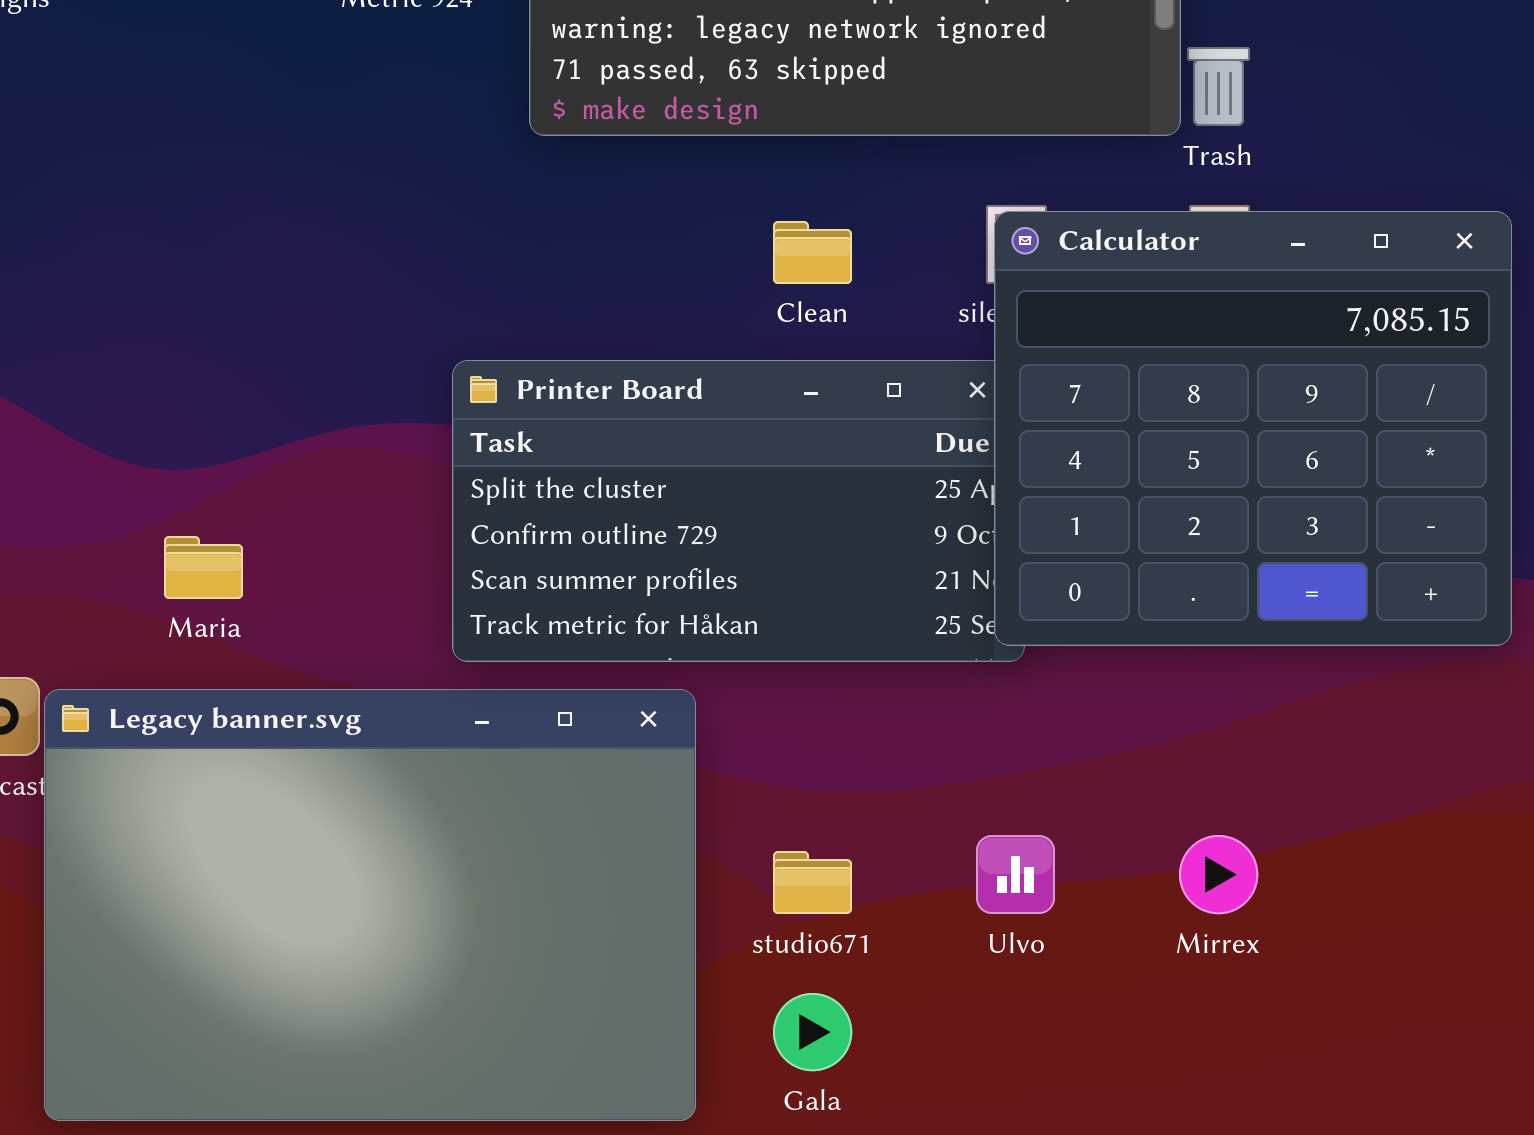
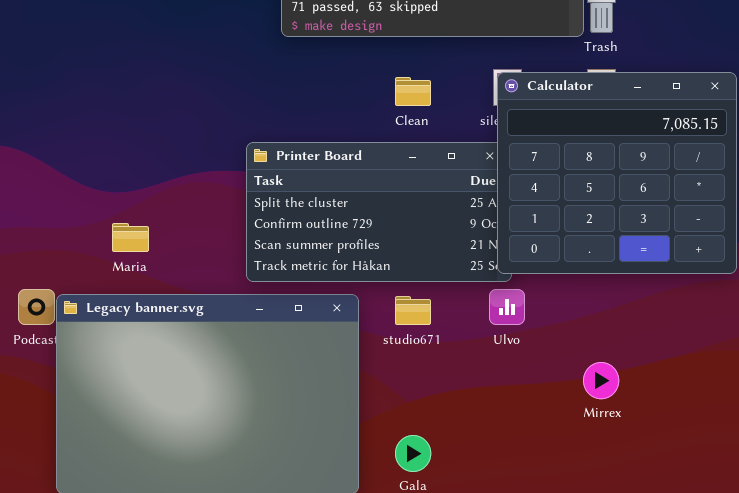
Ulvo: [976,835,1055,914] -> [489,289,525,325], moved
studio671: [773,851,852,914] -> [395,296,431,325], moved

